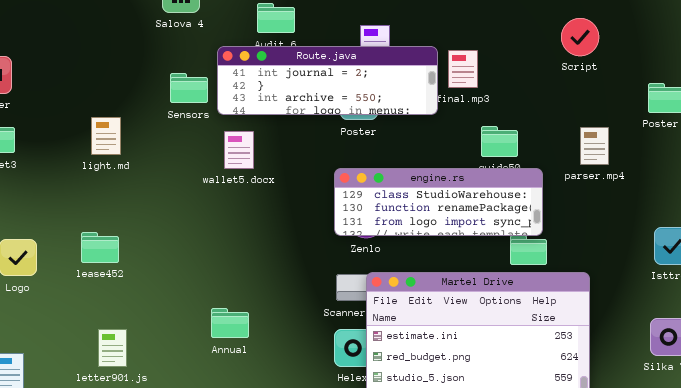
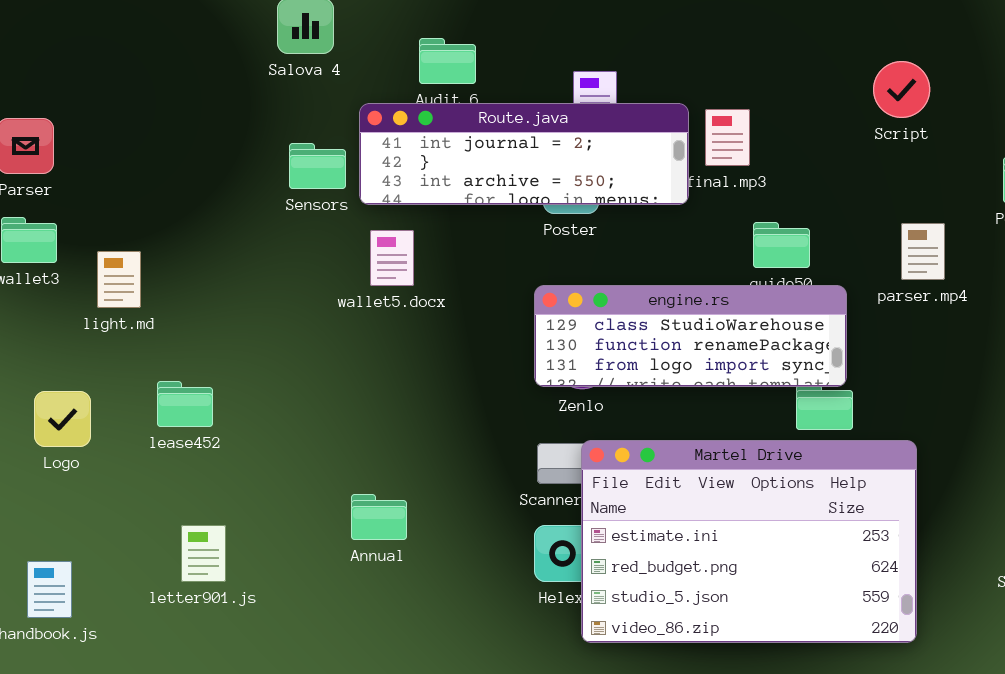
light.md: [91,117,121,155] -> [97,251,141,308], moved

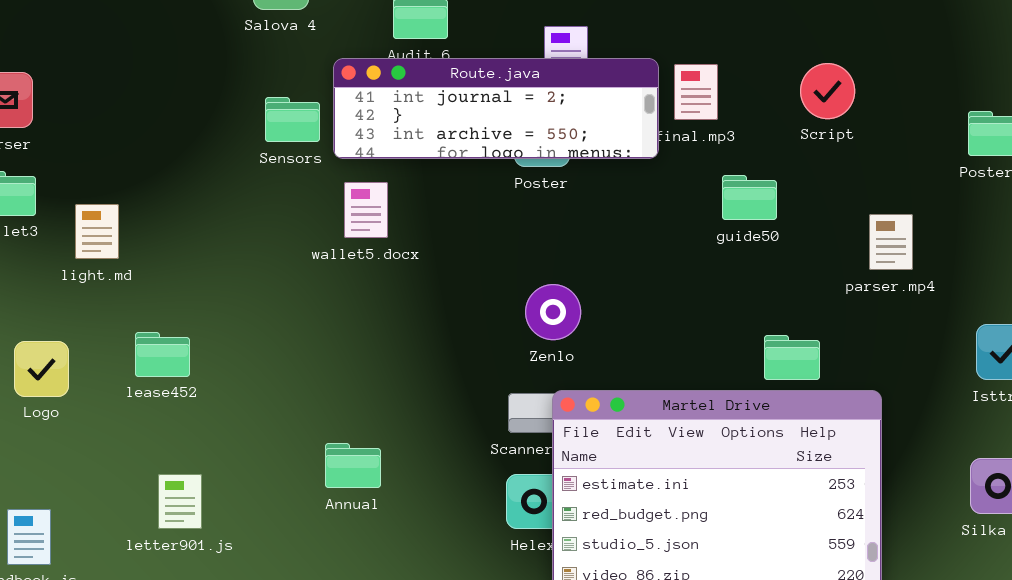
Script: [873,61,930,118] -> [800,63,855,119], moved
parser.mp4: [901,223,945,280] -> [869,214,913,270], moved
engine.rs: [534,285,847,387] -> none, closed

